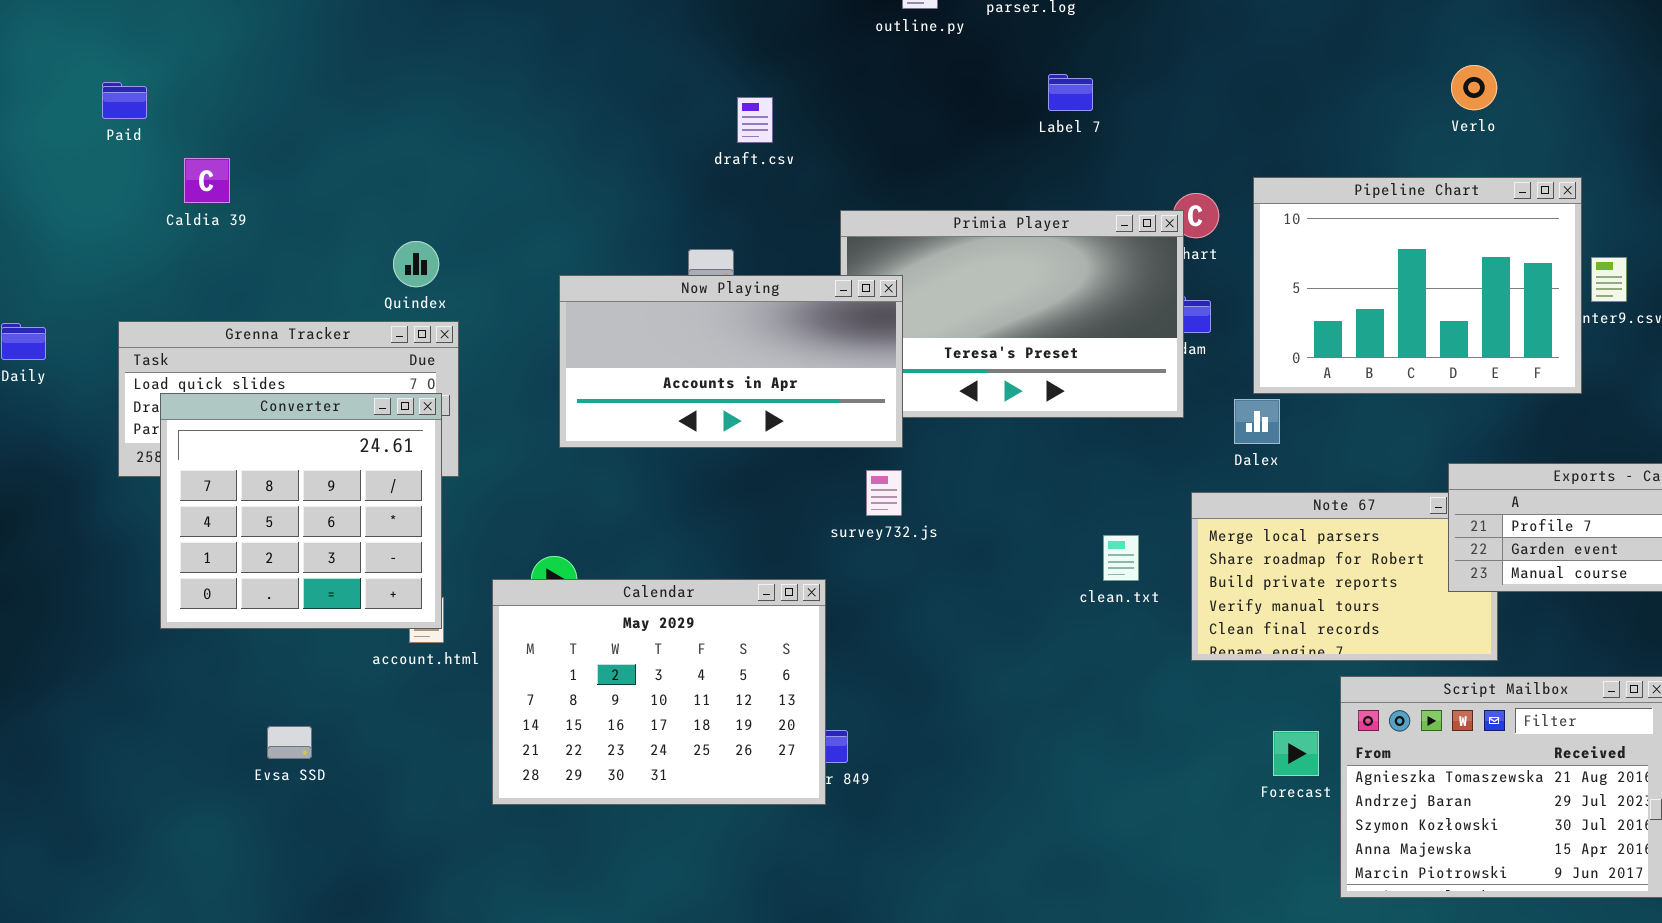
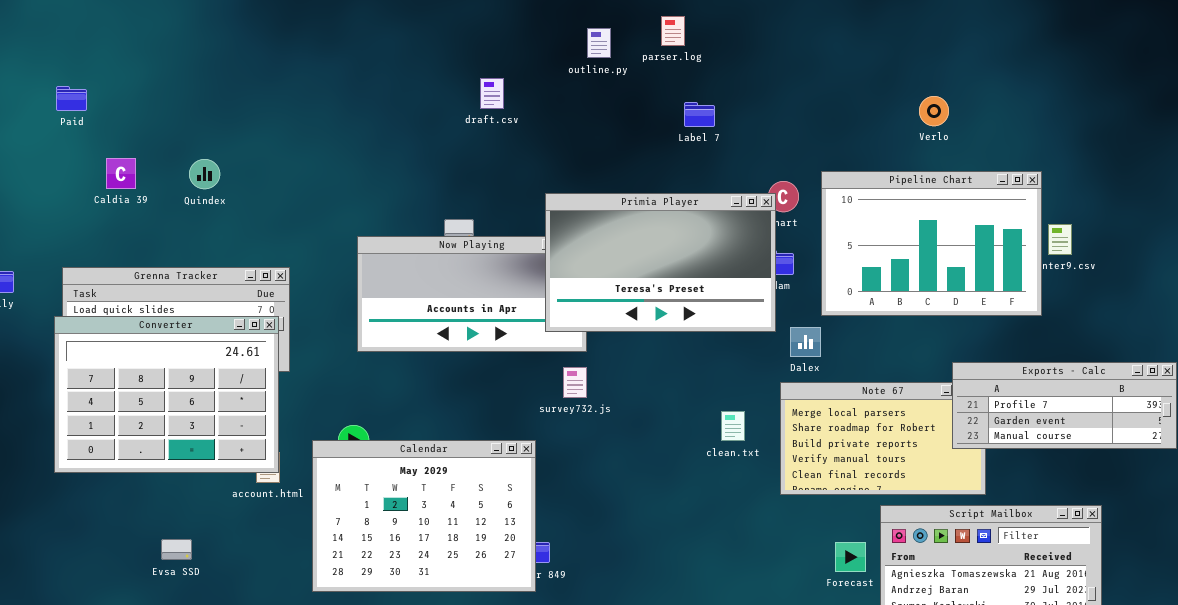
Verlo: [1451,65,1497,110] -> [919,96,949,126], moved
Paid: [102,82,147,119] -> [56,86,87,111], moved
draft.csv: [737,97,773,143] -> [480,78,504,109], moved
Primia Player: [840,210,1184,418] -> [545,193,776,332], raised
Quindex: [393,241,439,287] -> [189,159,220,189], moved
Converter: [160,393,442,629] -> [54,316,279,473], resized
Dalex: [1234,399,1280,444] -> [790,327,821,357], moved

